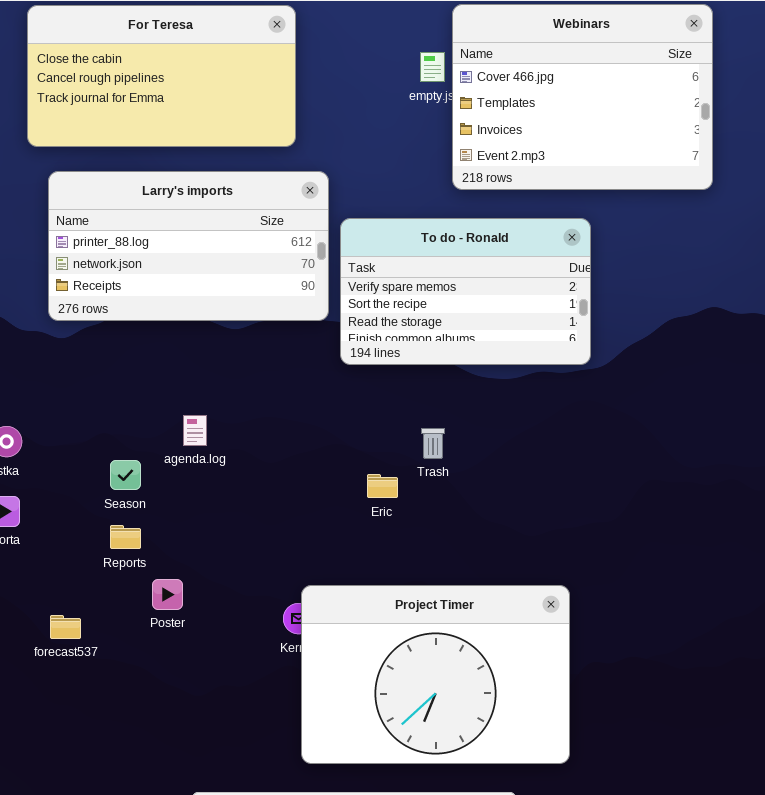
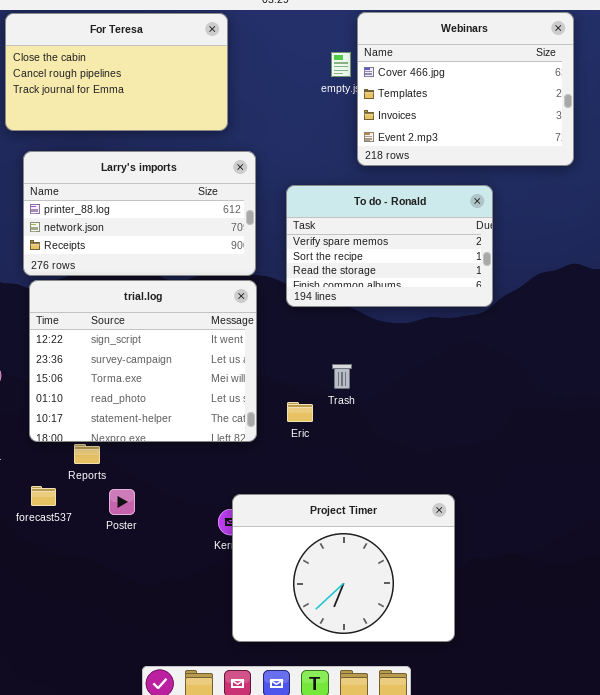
To do - Ronald: [340,218,591,365] -> [286,185,493,307], moved
trial.log: none -> [29,280,257,442], opened
forecast537: [50,615,81,639] -> [31,486,56,506], moved

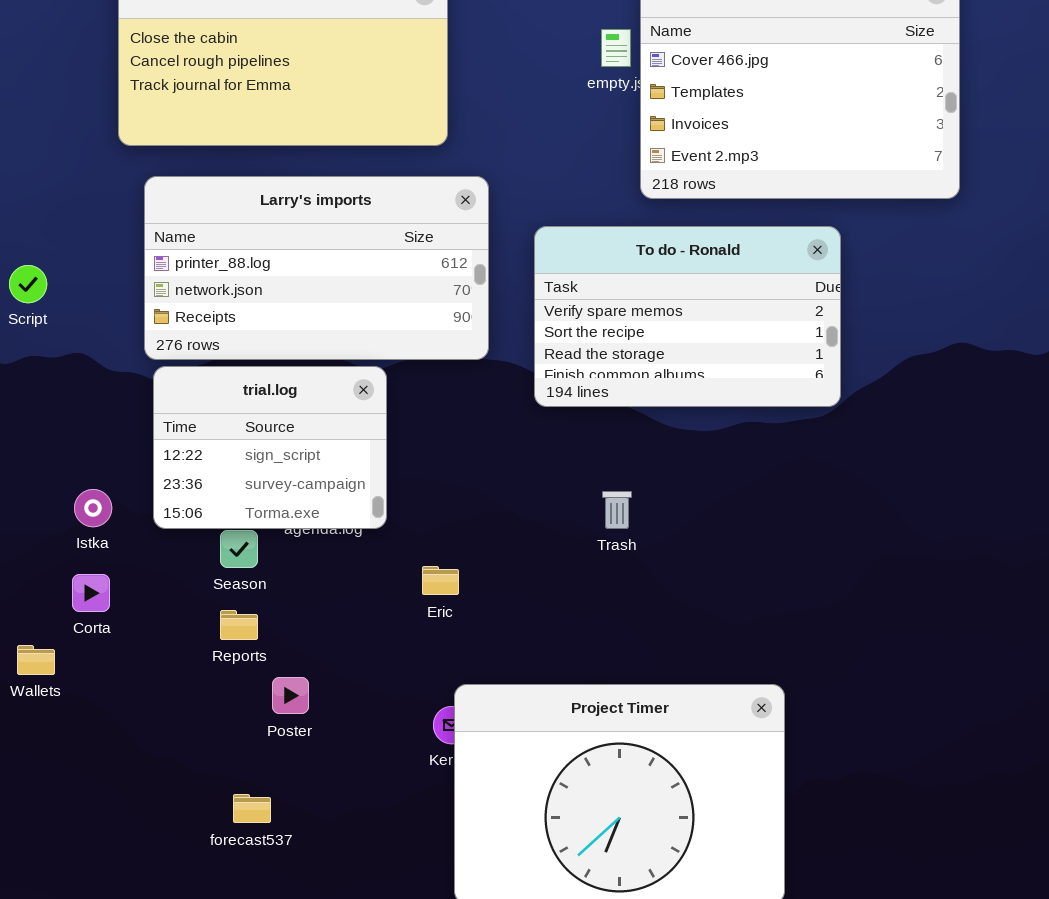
trial.log: [29,280,257,442] -> [153,366,387,529], resized
Eric: [287,402,313,422] -> [422,566,459,595], moved
forecast537: [31,486,56,506] -> [233,794,271,823], moved

